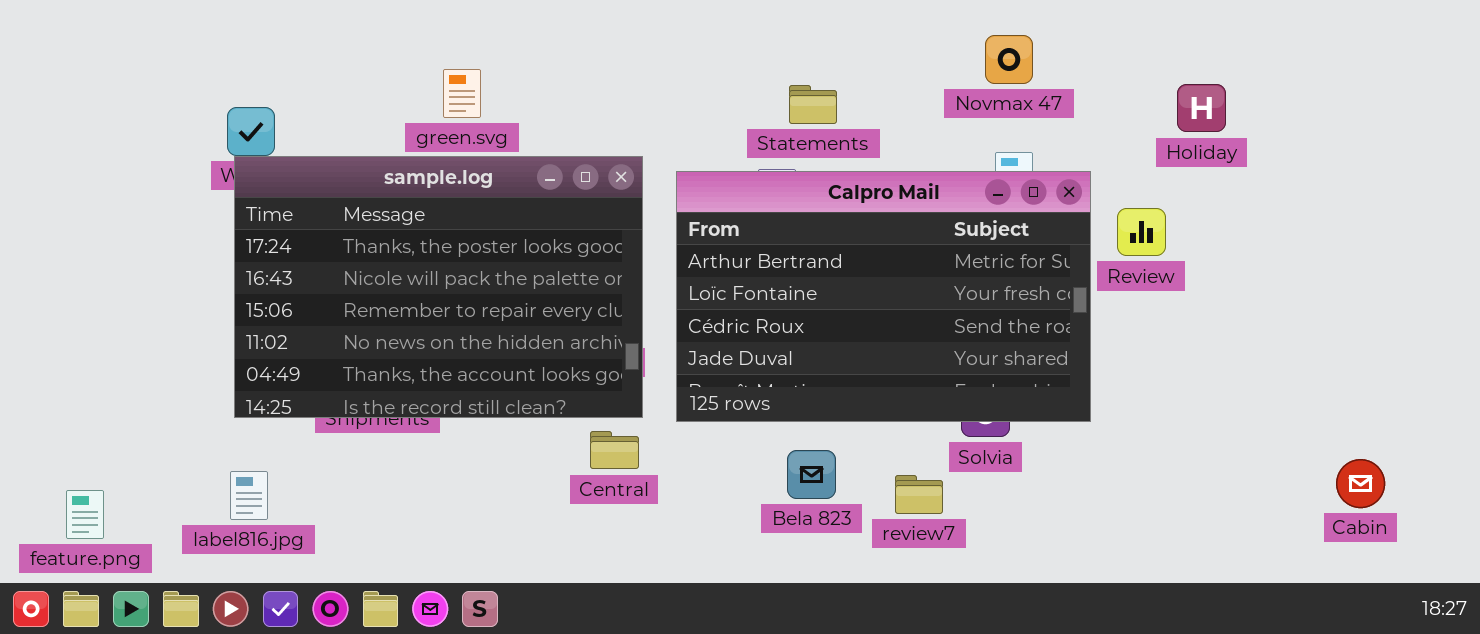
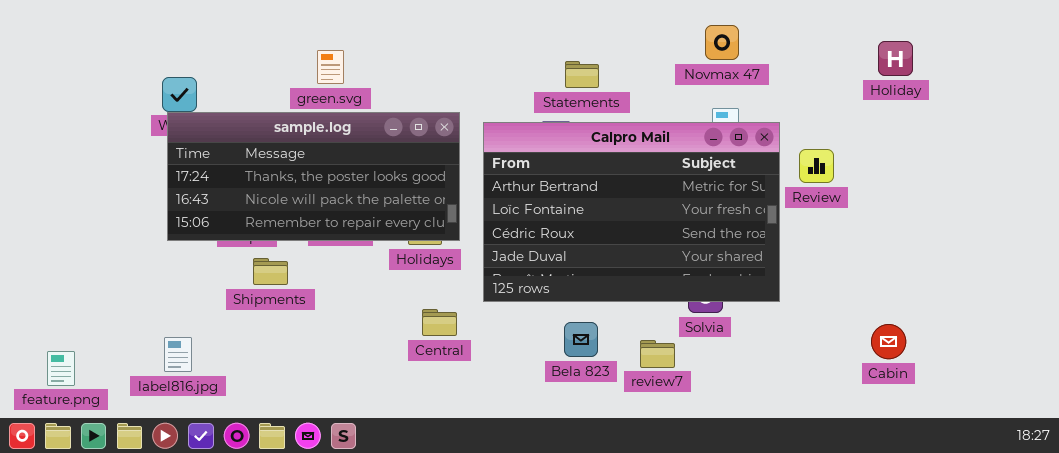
Holiday: [1177,84,1226,132] -> [878,41,913,76], moved
sample.log: [234,156,643,418] -> [167,112,460,241], resized
Cabin: [1336,459,1385,508] -> [871,324,906,359], moved

